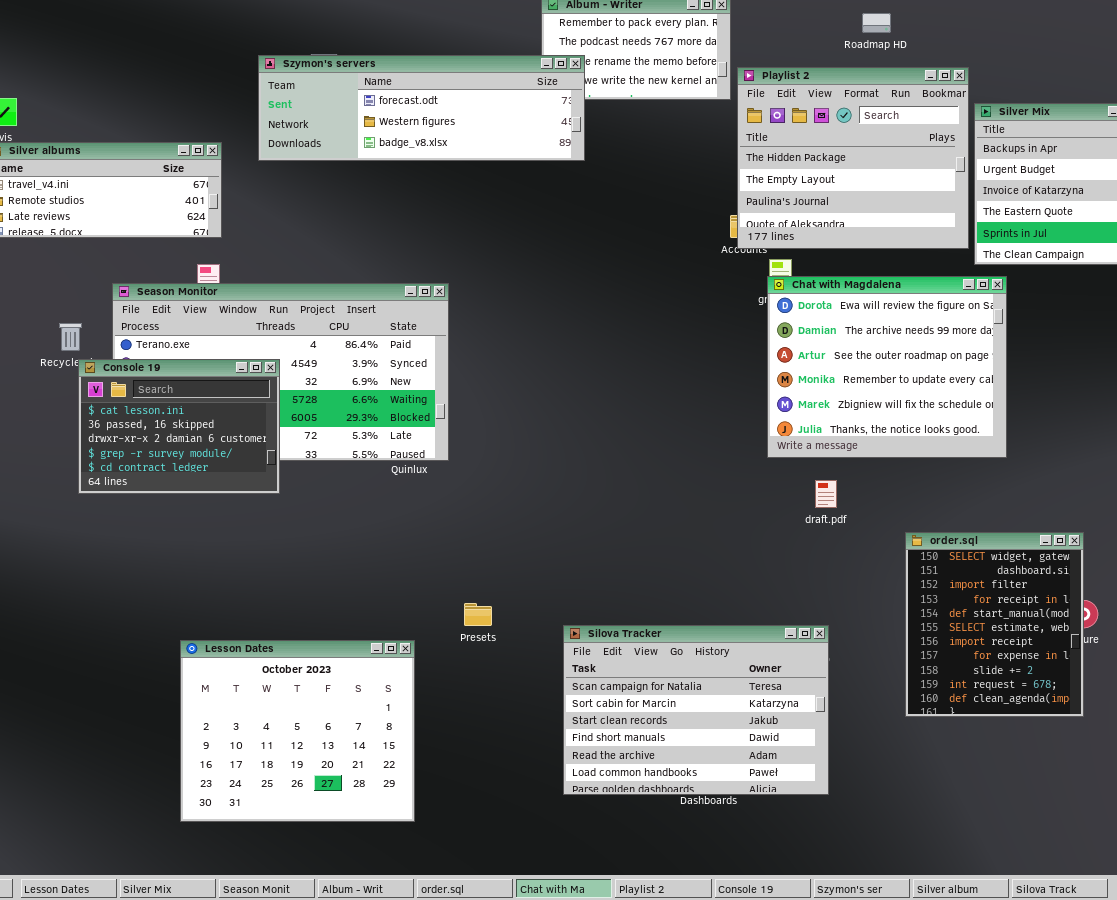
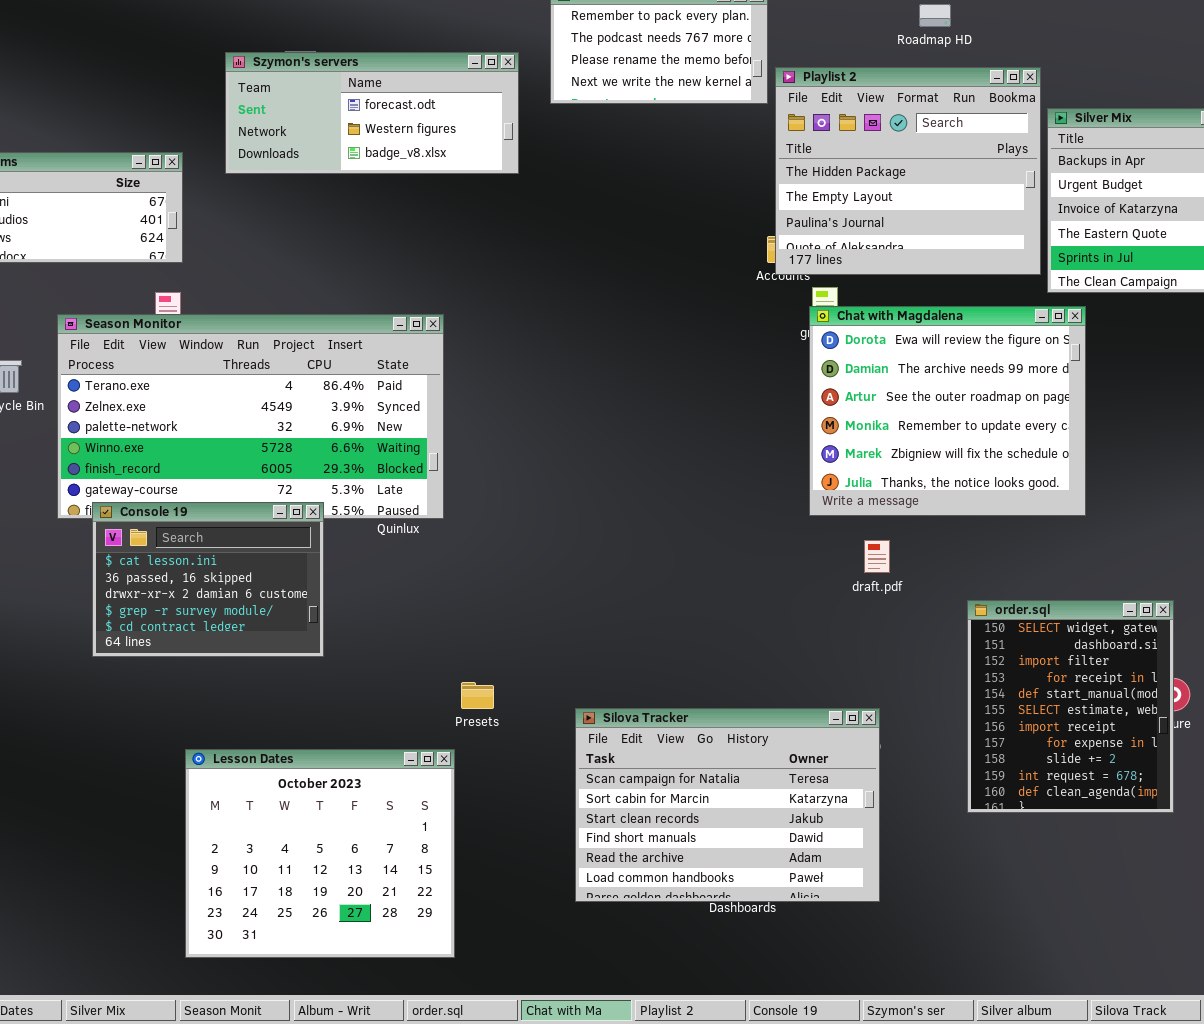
Szymon's servers: [258,55,585,161] -> [225,52,519,174], resized
Console 19: [78,359,280,494] -> [92,502,324,657], moved
Lesson Dates: [180,640,415,822] -> [185,749,455,958], moved

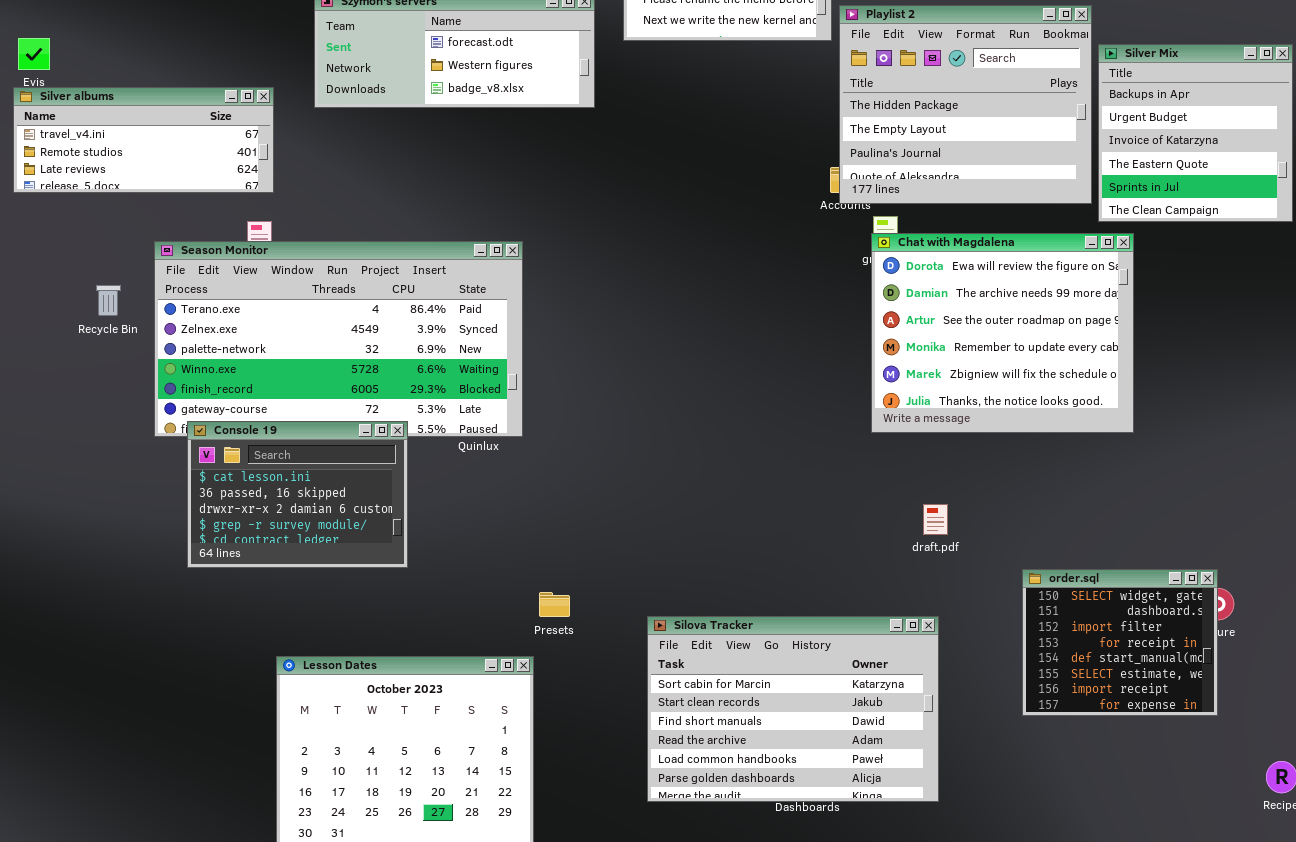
draft.pdf: [864,540,890,573] -> [923,504,948,535], moved
order.sql: [967,600,1174,813] -> [1022,569,1218,716], resized
Silova Tracker: [575,708,880,902] -> [647,616,939,802], scrolled down 1 row

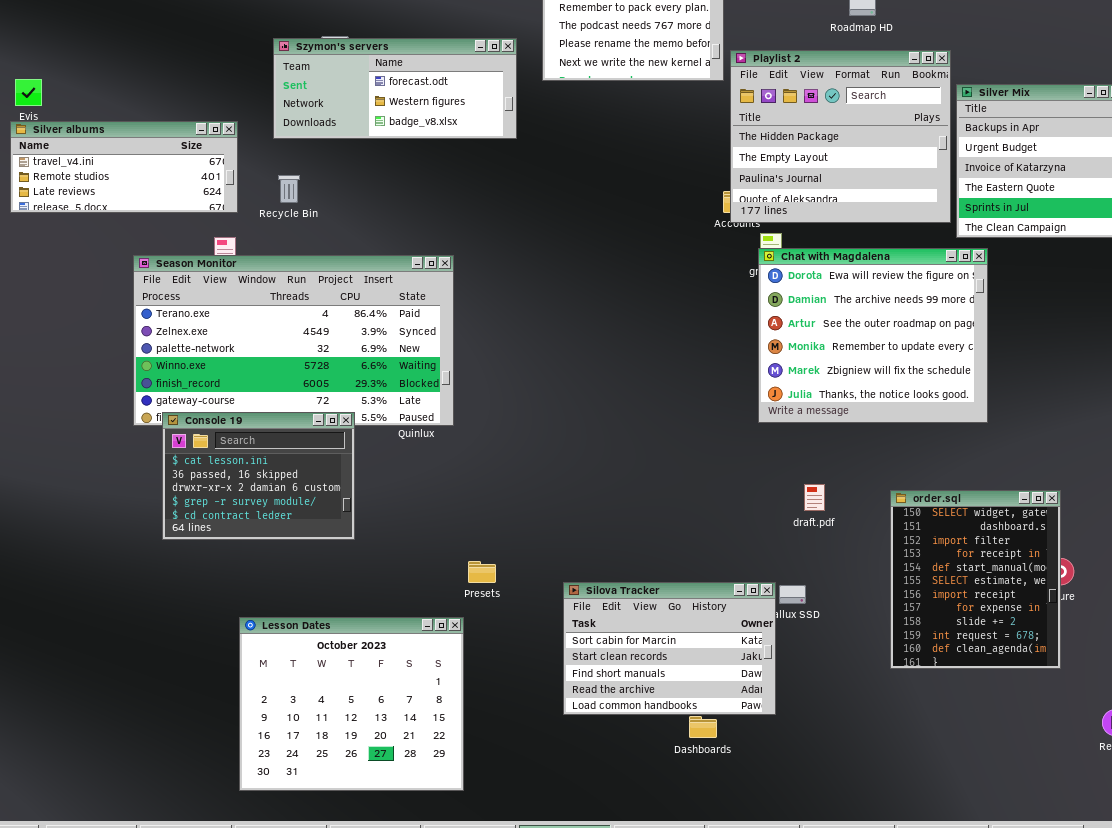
Recycle Bin: [96,285,121,316] -> [278,175,300,203], moved
order.sql: [1022,569,1218,716] -> [890,490,1061,669], resized
Silova Tracker: [647,616,939,802] -> [563,582,776,715], resized

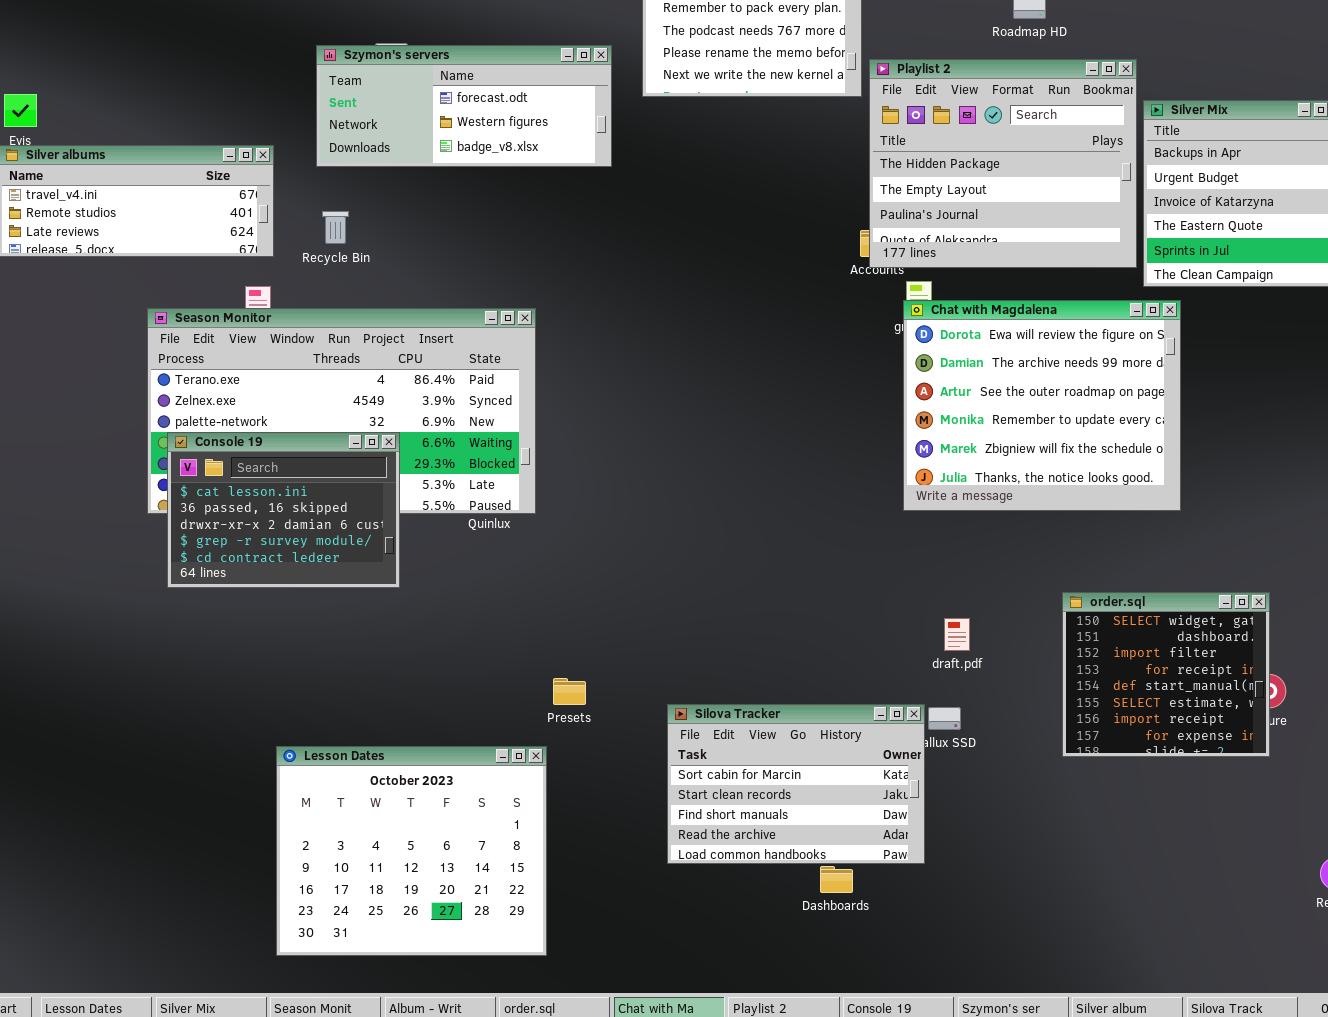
Console 19: [162,412,355,540] -> [167,432,400,588], moved
draft.pdf: [804,484,825,511] -> [944,618,970,651], moved
order.sql: [890,490,1061,669] -> [1062,592,1270,757], resized

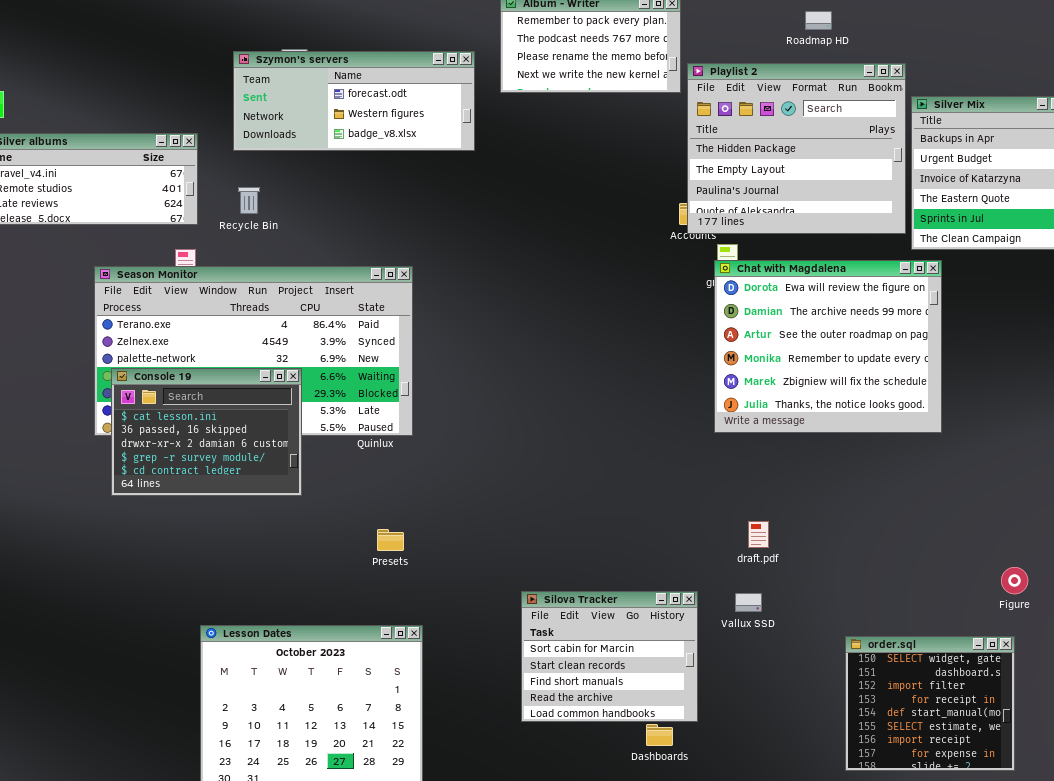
order.sql: [1062,592,1270,757] -> [845,636,1015,771], moved
Presets: [553,678,586,705] -> [377,529,404,551], moved
Silova Tracker: [667,704,925,864] -> [521,591,698,722], resized

